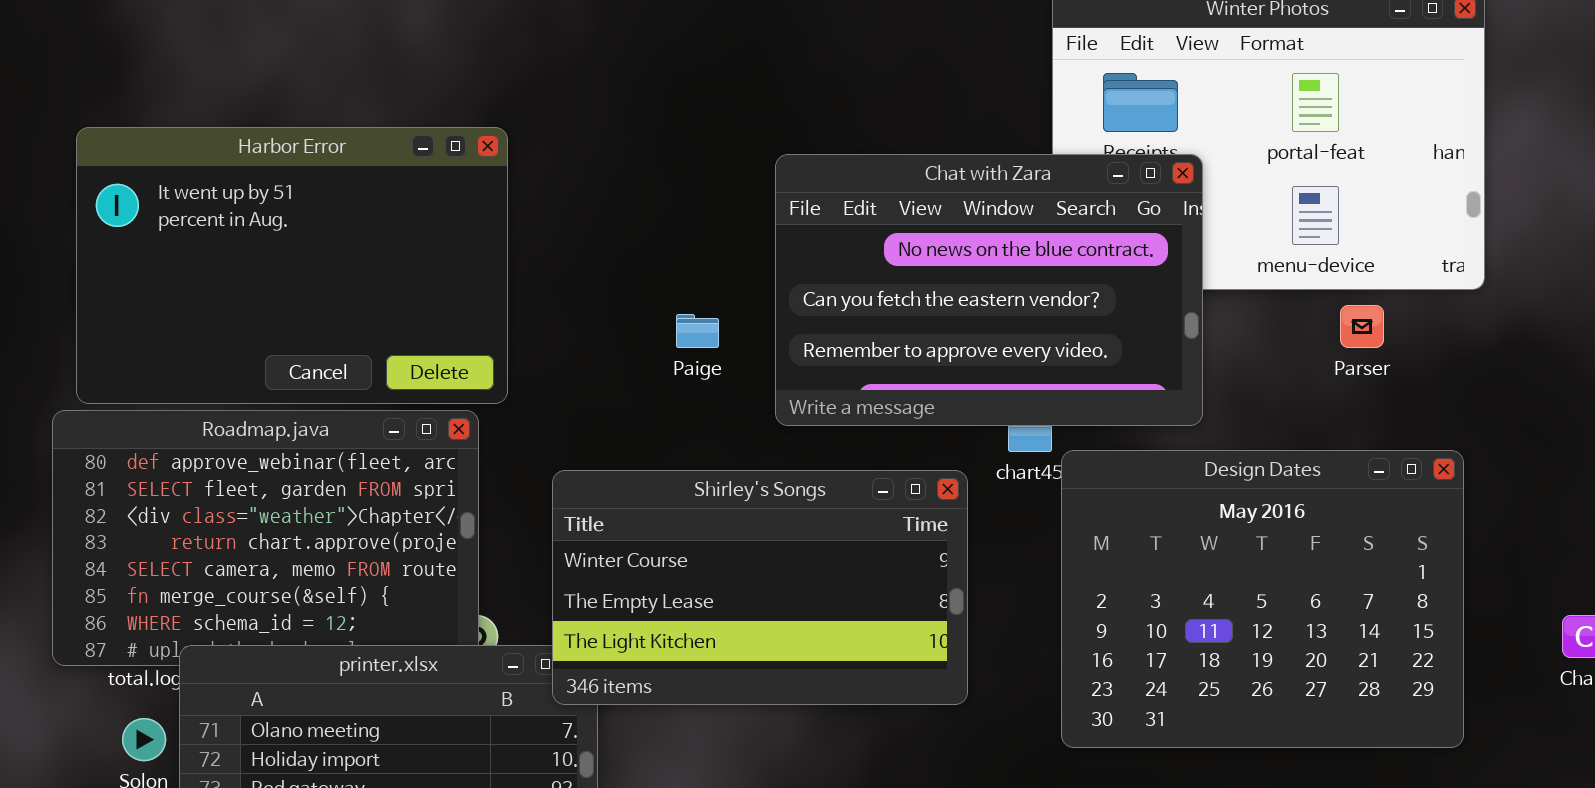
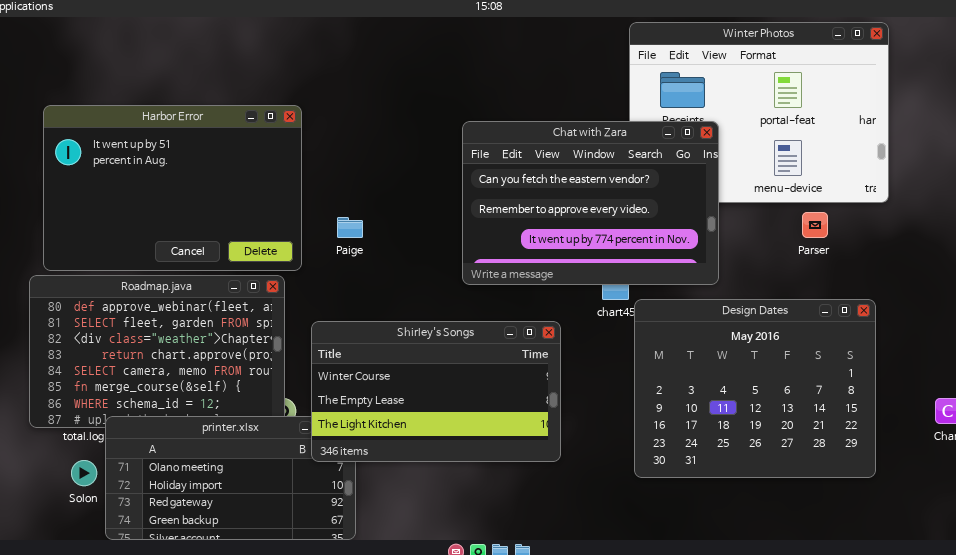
Chat with Zara: [775,154,1203,426] -> [462,121,719,285], scrolled down 1 row
Paige: [676,314,719,348] -> [337,217,363,238], moved
Shirley's Songs: [552,470,968,705] -> [311,321,561,462], moved

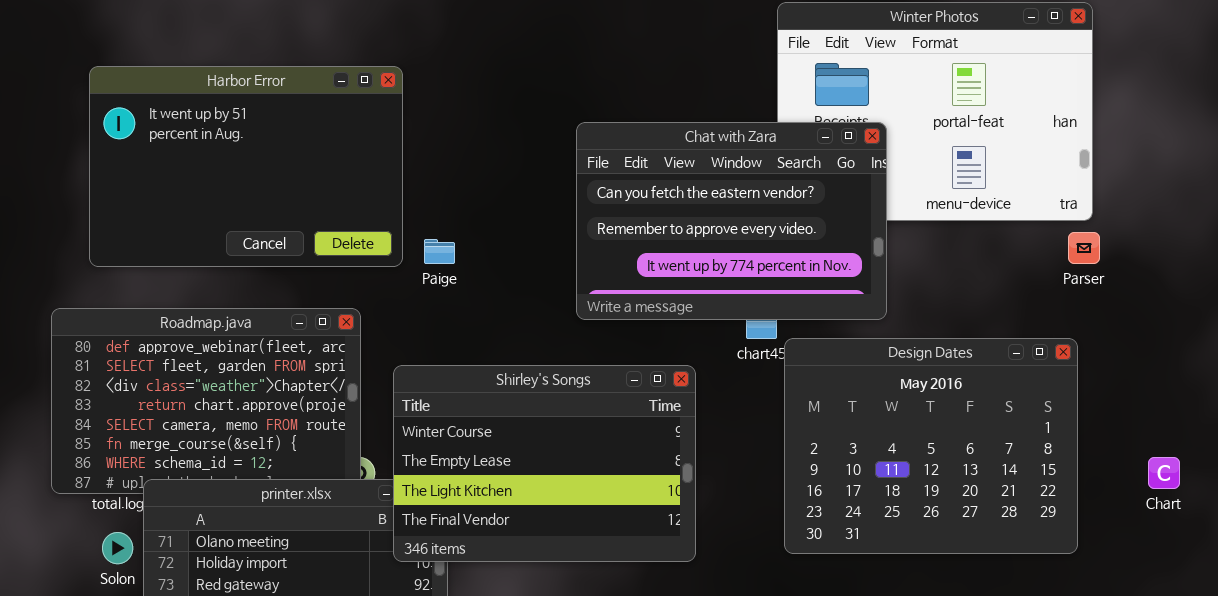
Harbor Error: [43,105,302,271] -> [89,66,403,267], moved
Parser: [802,212,828,238] -> [1068,232,1100,264], moved
Shirley's Songs: [311,321,561,462] -> [393,365,696,562], resized

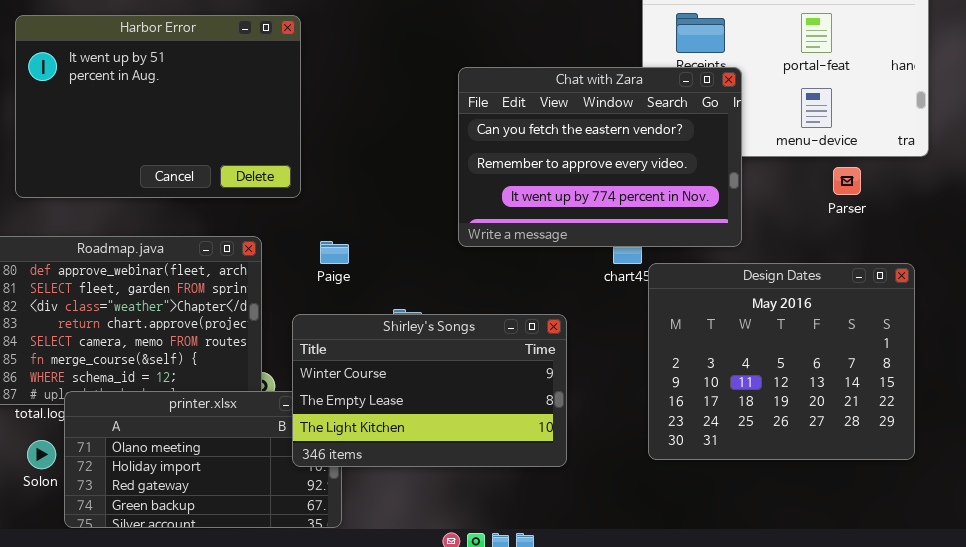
Parser: [1068,232,1100,264] -> [833,167,861,195], moved
Paige: [424,239,455,264] -> [320,241,349,264], moved
Shirley's Songs: [393,365,696,562] -> [292,314,567,467], resized

